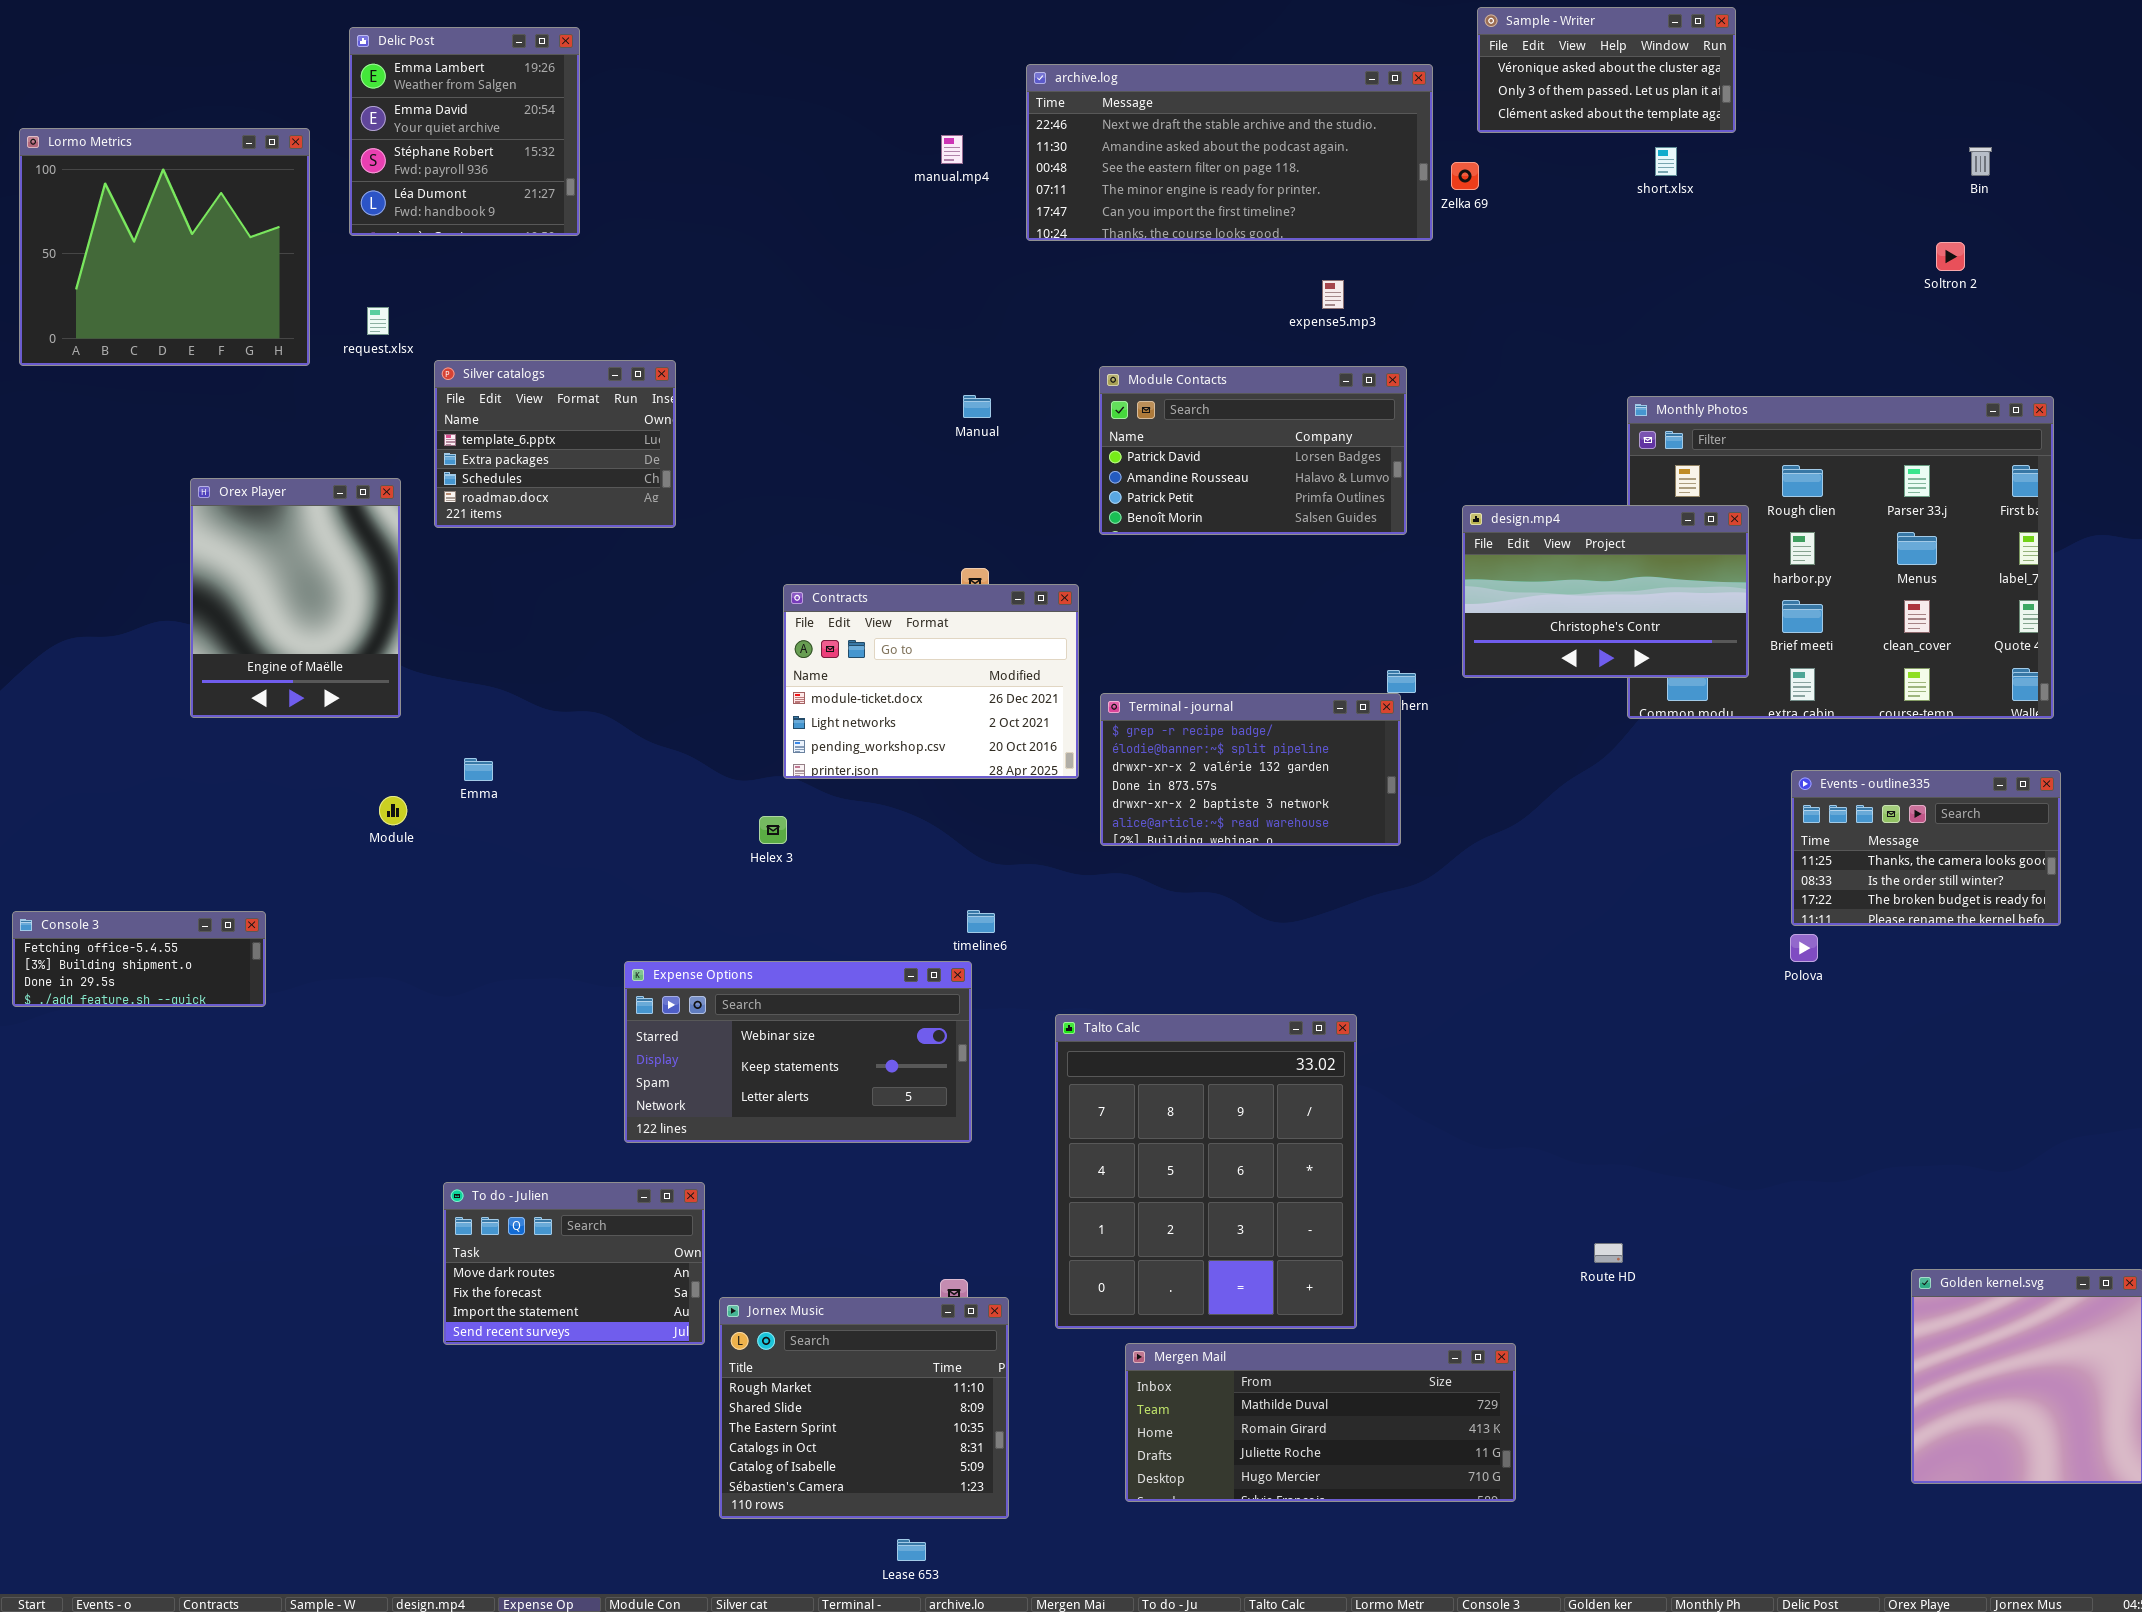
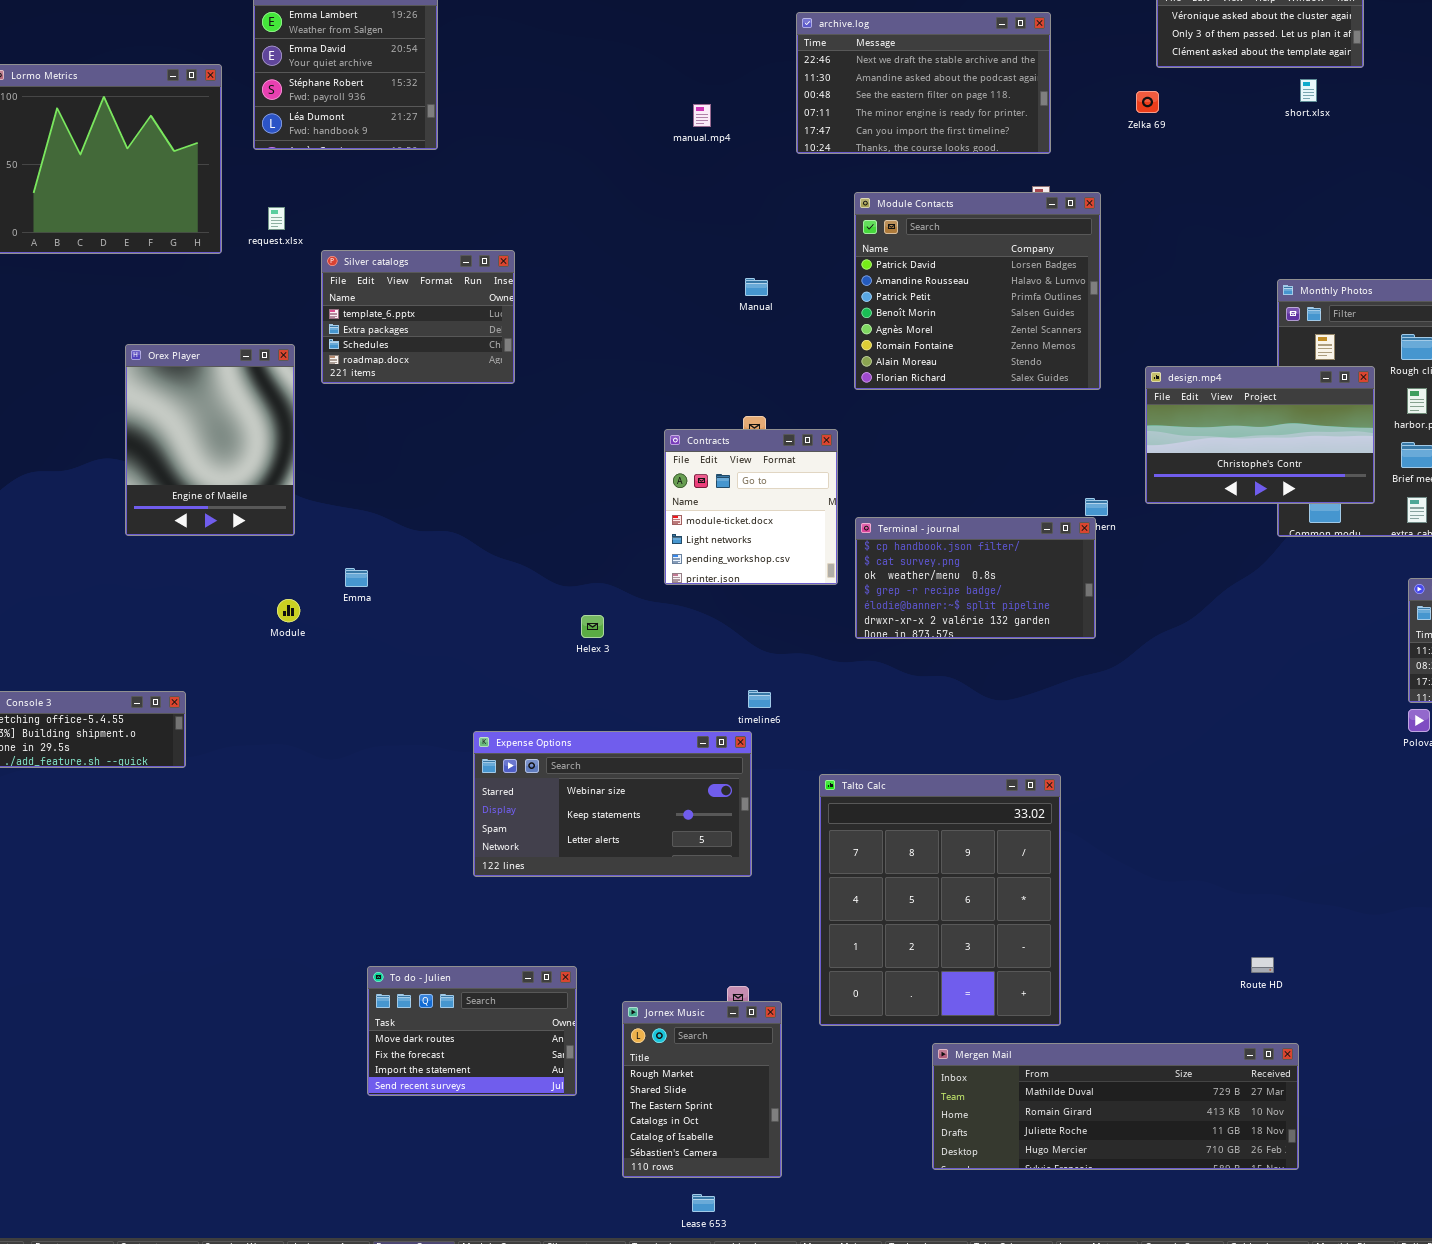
archive.log: [1026,64,1433,241] -> [796,12,1051,154], resized
manual.mp4: [941,135,963,164] -> [693,104,711,127], moved
Module Contacts: [1099,366,1407,535] -> [854,192,1101,390], resized
Contracts: [783,584,1079,779] -> [664,429,838,585], resized
Terminal - journal: [1100,693,1401,846] -> [855,517,1096,639], scrolled up 3 rows
To do - Julien: [443,1182,705,1345] -> [367,966,577,1096], moved
Jornex Music: [719,1297,1009,1519] -> [622,1001,782,1178], resized
Mergen Mail: [1125,1343,1516,1502] -> [932,1043,1299,1170], moved, resized

